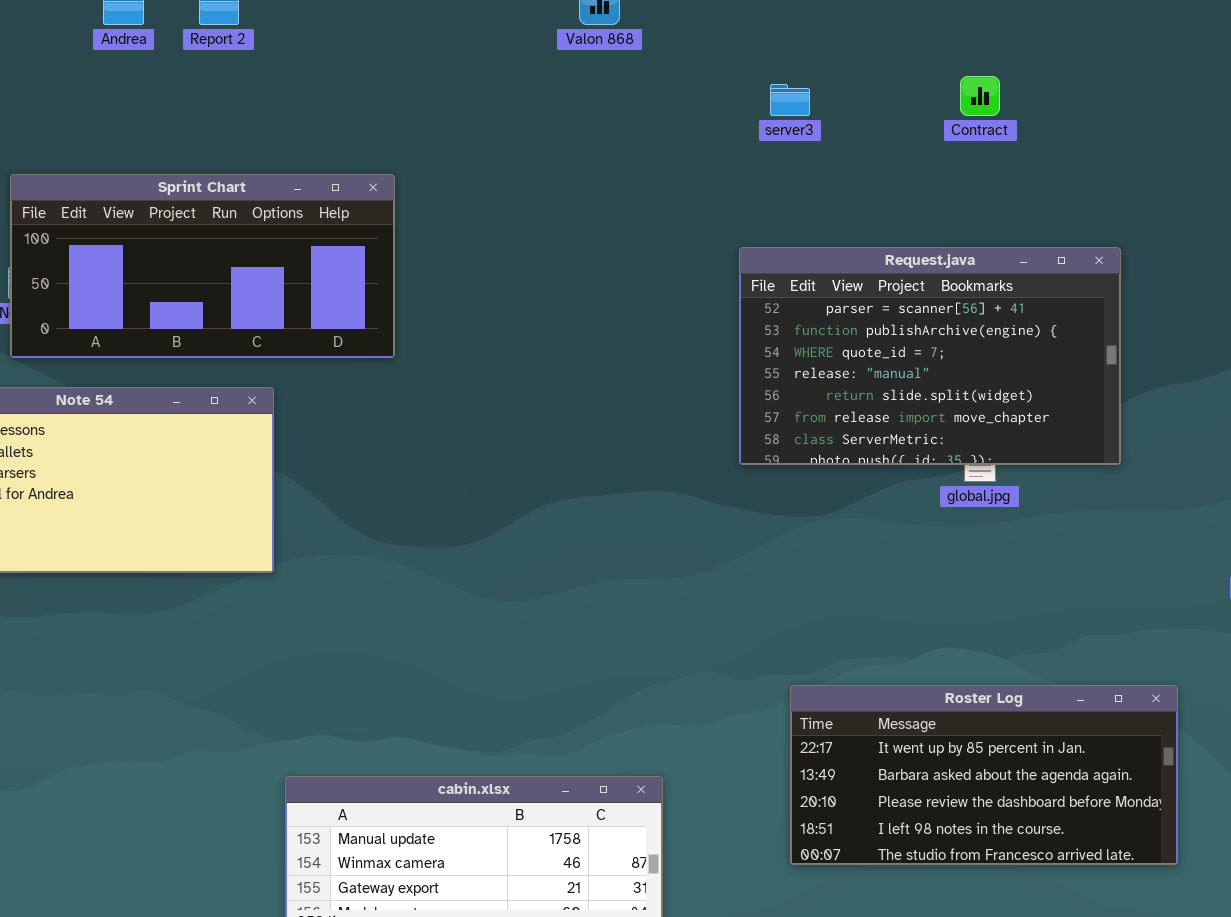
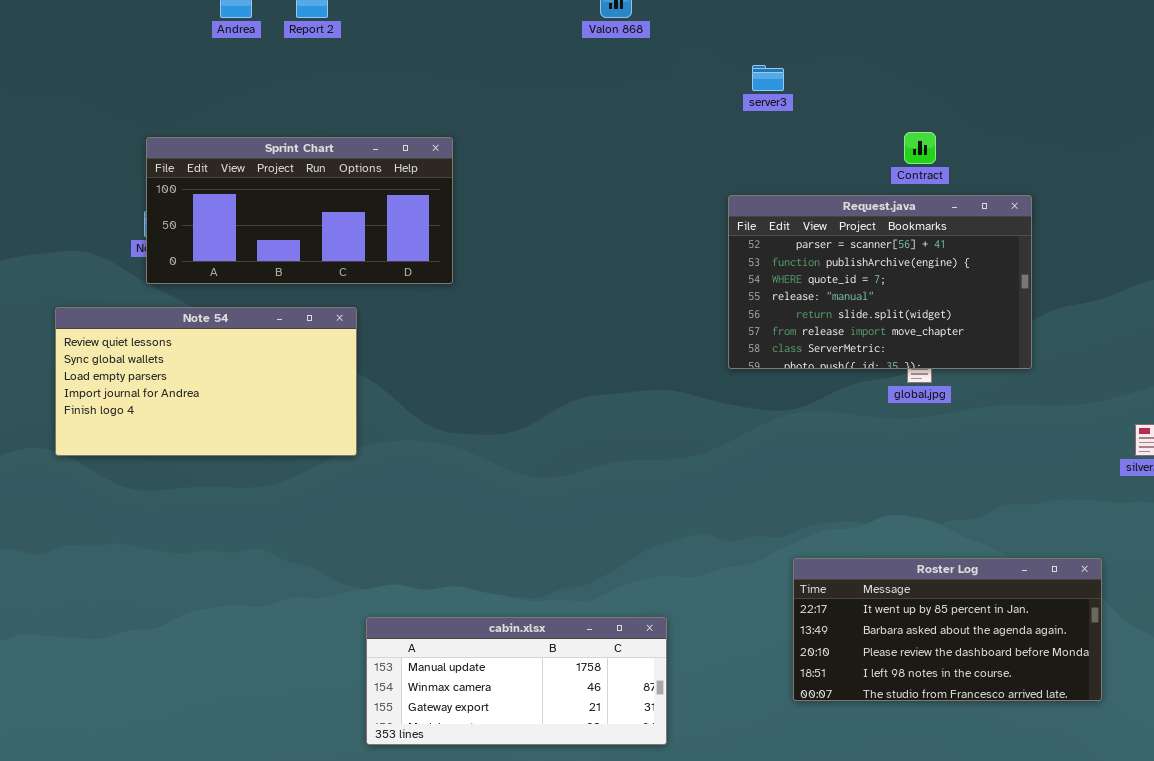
Contract: [960,76,1000,116] -> [904,132,936,164], moved
Roster Log: [790,685,1178,865] -> [793,558,1102,701], moved

